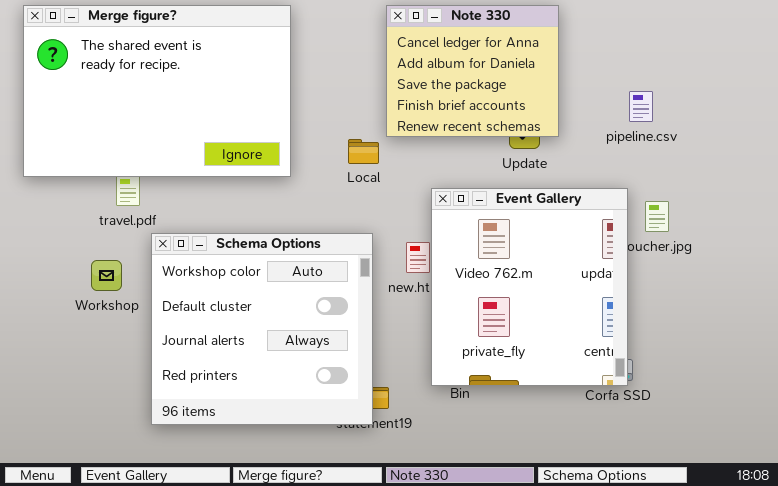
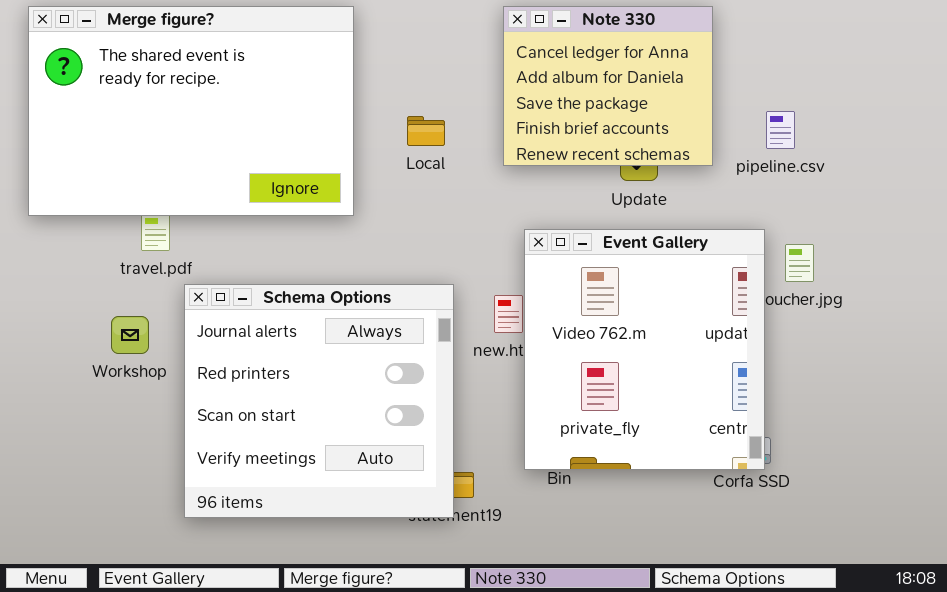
Note 330: [386,5,559,137] -> [503,6,713,166], moved
Local: [348,139,379,164] -> [407,116,445,146], moved
Schema Options: [151,233,373,425] -> [184,284,454,518], scrolled down 2 rows

